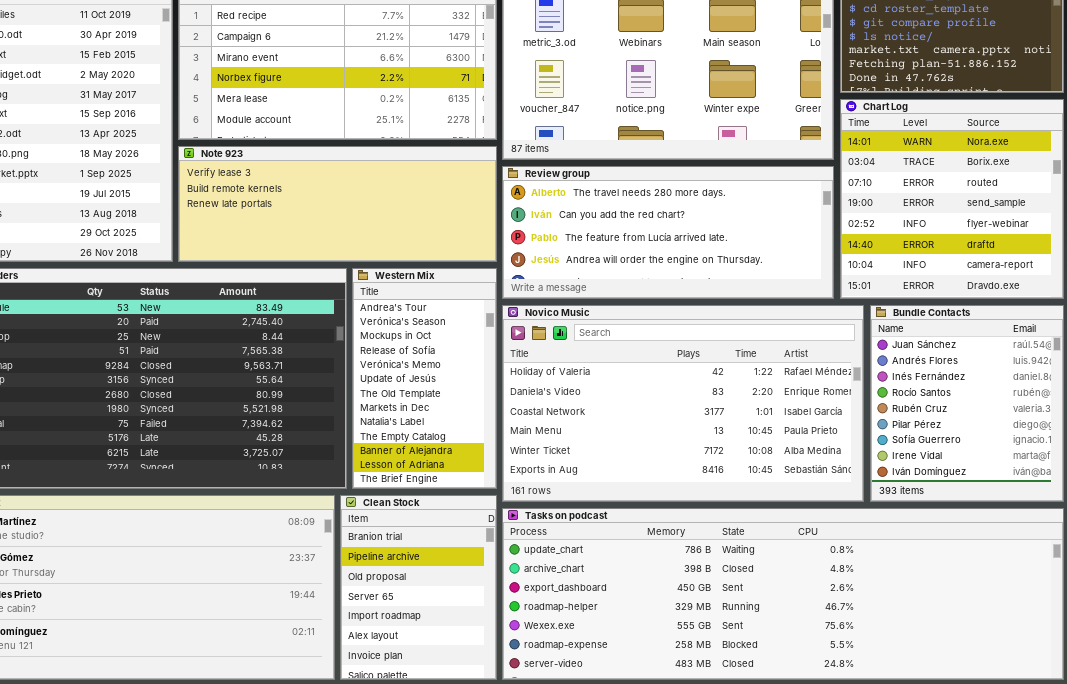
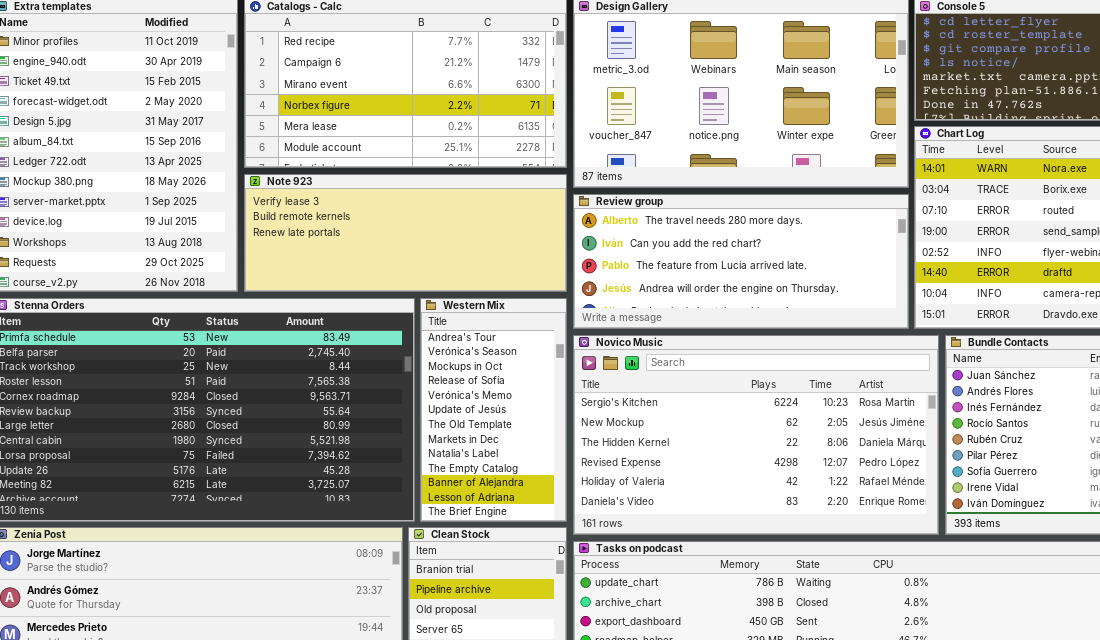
Novico Music: [502,305,864,502] -> [573,335,939,535], scrolled up 4 rows

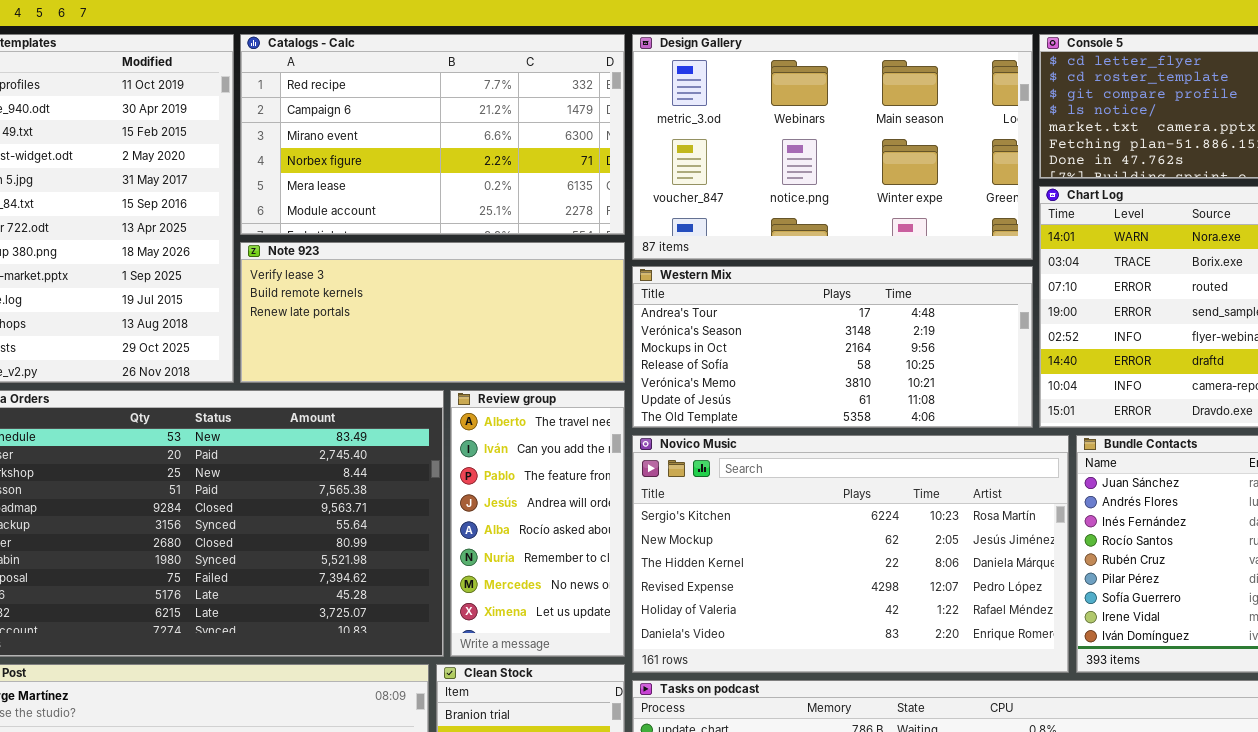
Review group: [573,194,909,329] -> [450,390,625,657], moved, resized
Western Mix: [420,298,567,522] -> [632,266,1033,428], moved, resized

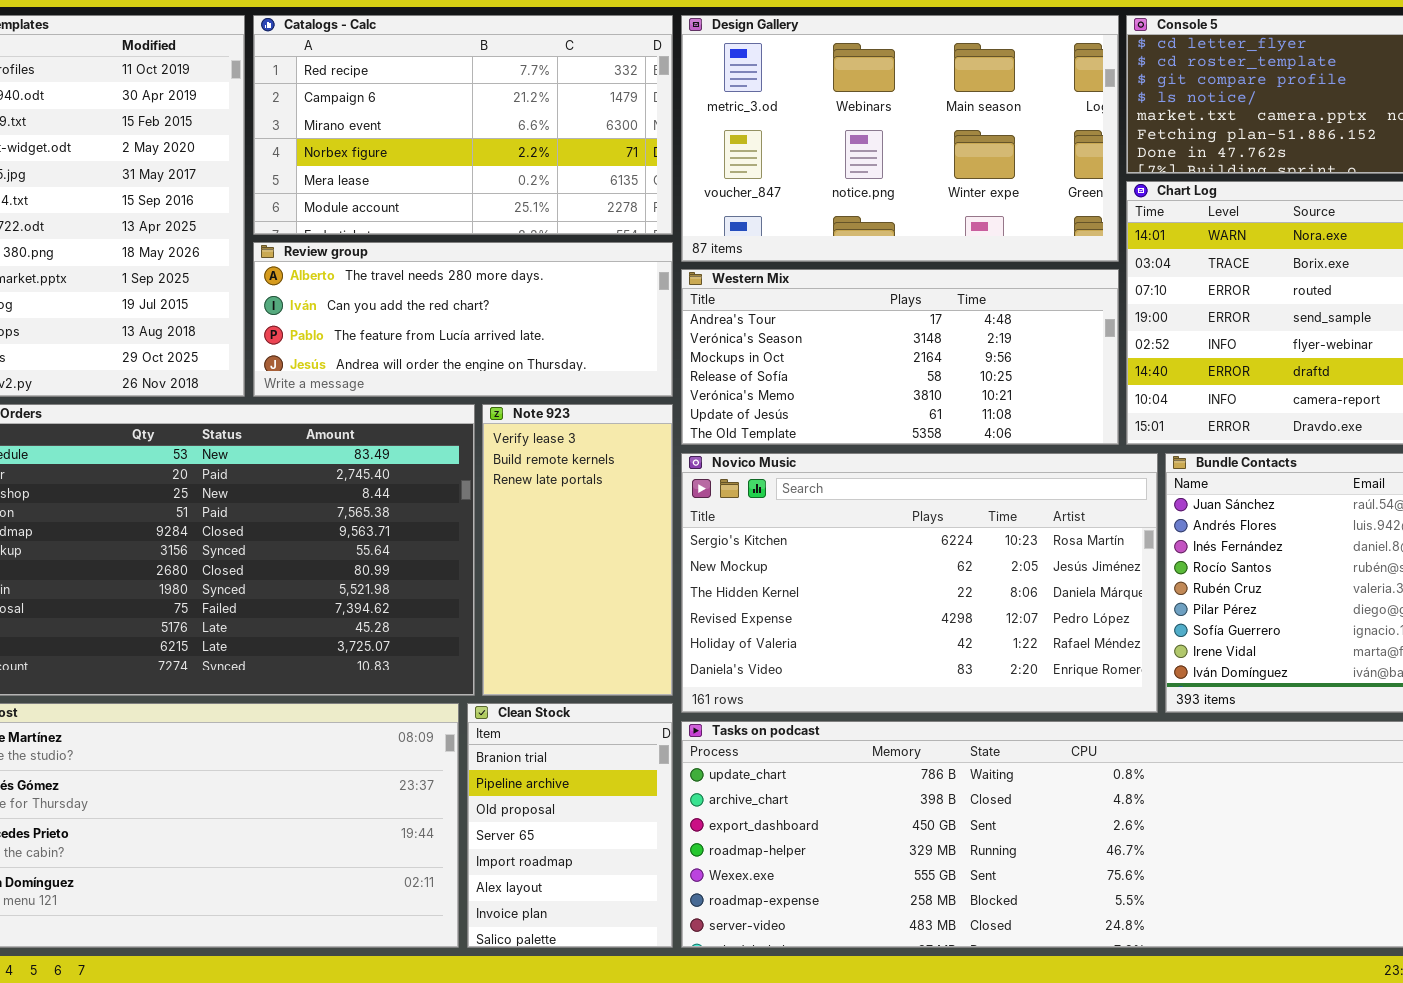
Note 923: [240,242,625,383] -> [482,404,673,696], moved, resized
Review group: [450,390,625,657] -> [253,242,673,397], moved, resized

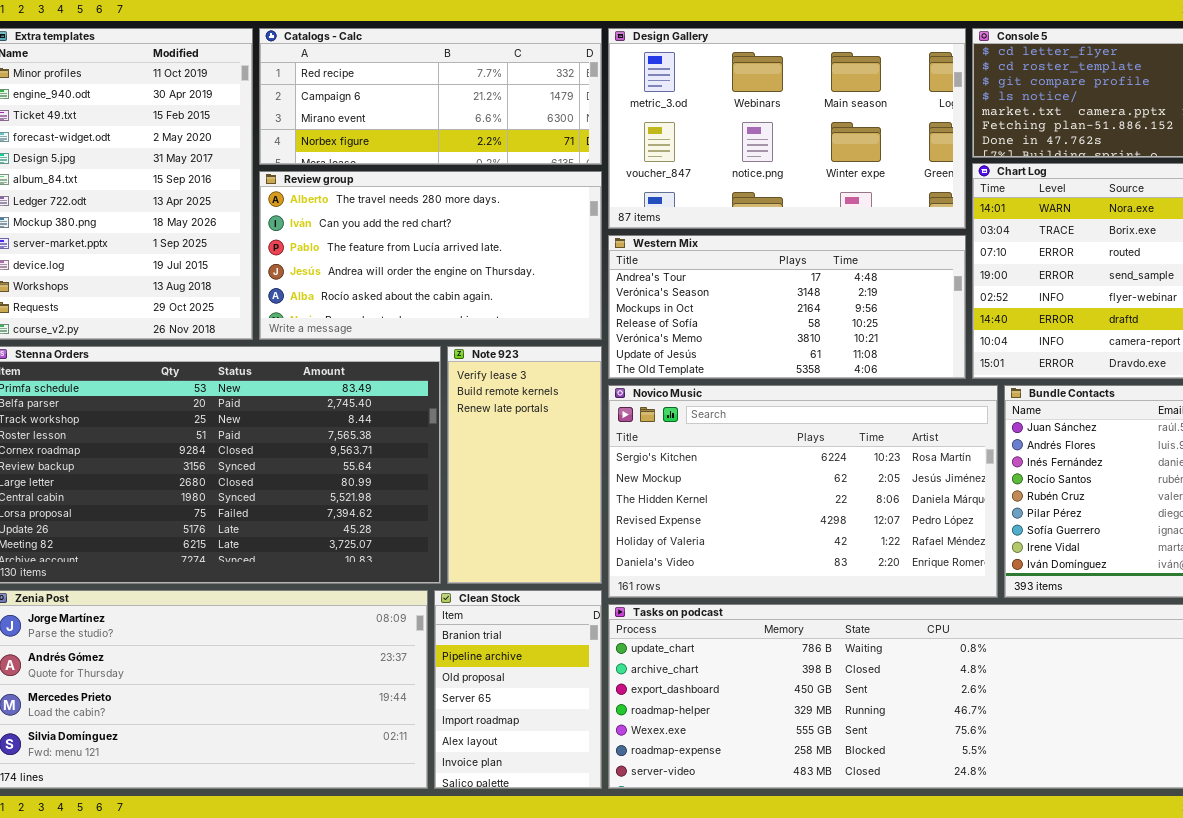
Catalogs - Calc: [253,15,673,235] -> [259,28,602,165], resized
Review group: [253,242,673,397] -> [259,171,602,340], resized

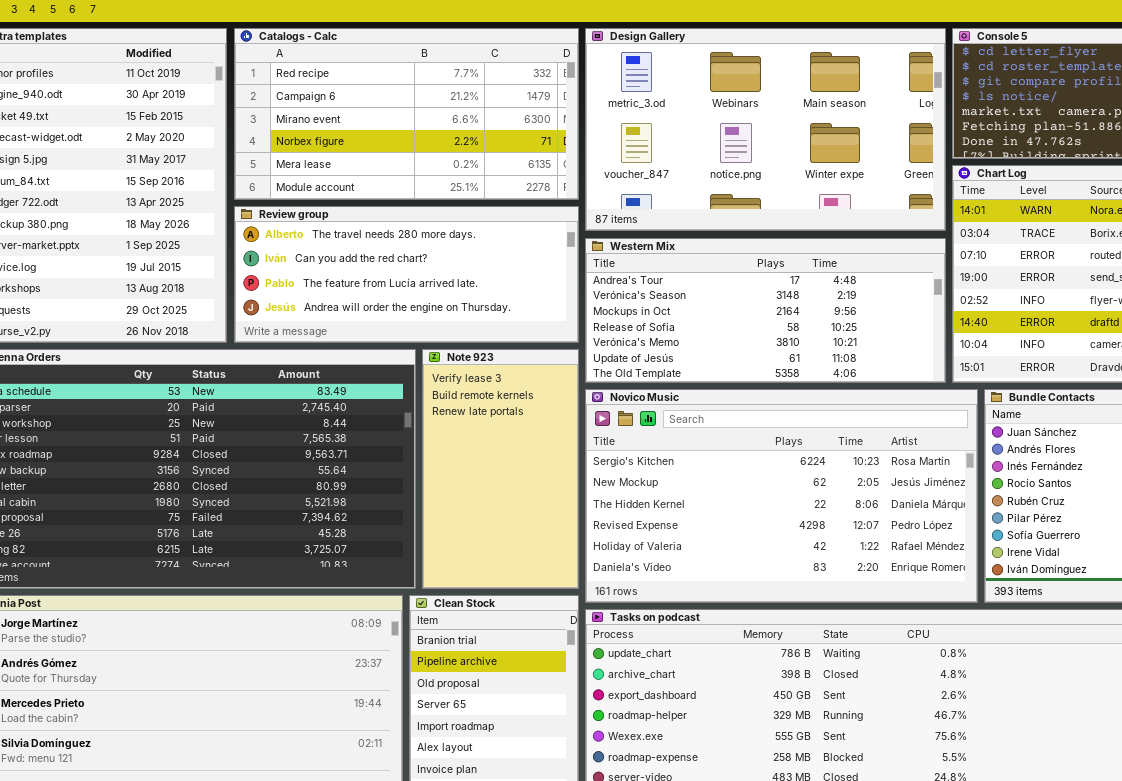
Catalogs - Calc: [259,28,602,165] -> [234,28,579,200], resized
Review group: [259,171,602,340] -> [234,206,579,343], resized

